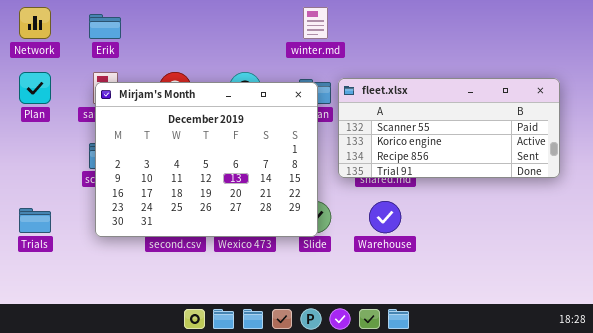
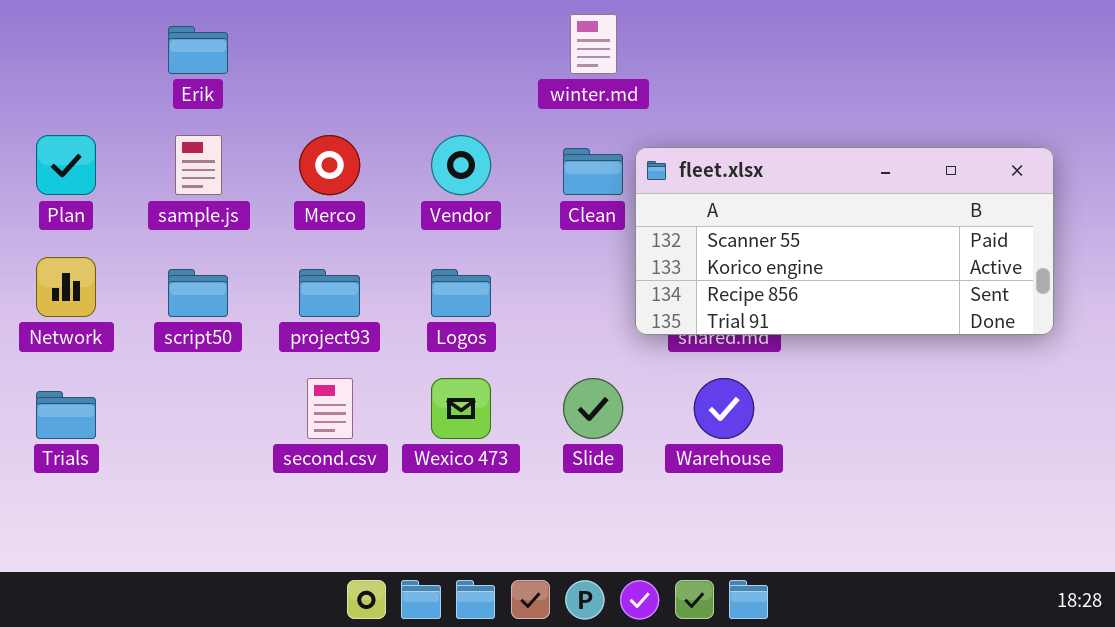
Network: [19,7,51,39] -> [36,257,96,317], moved
Mirjam's Month: [95,82,318,237] -> none, closed

